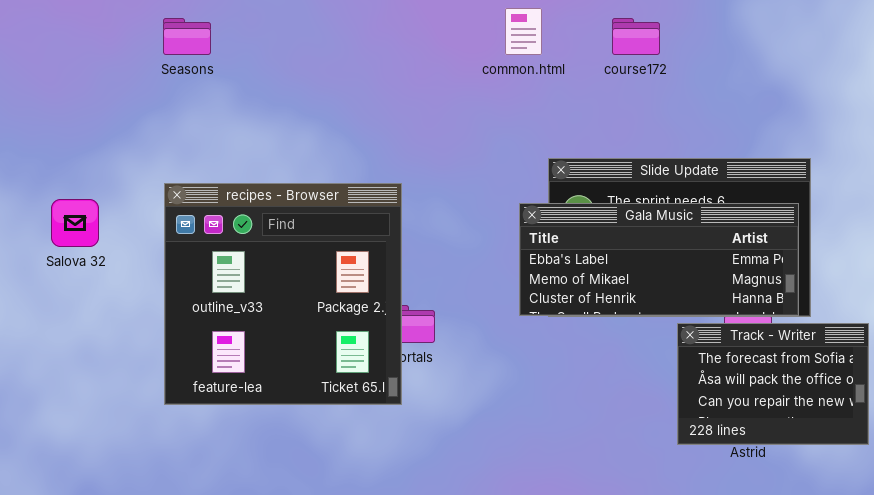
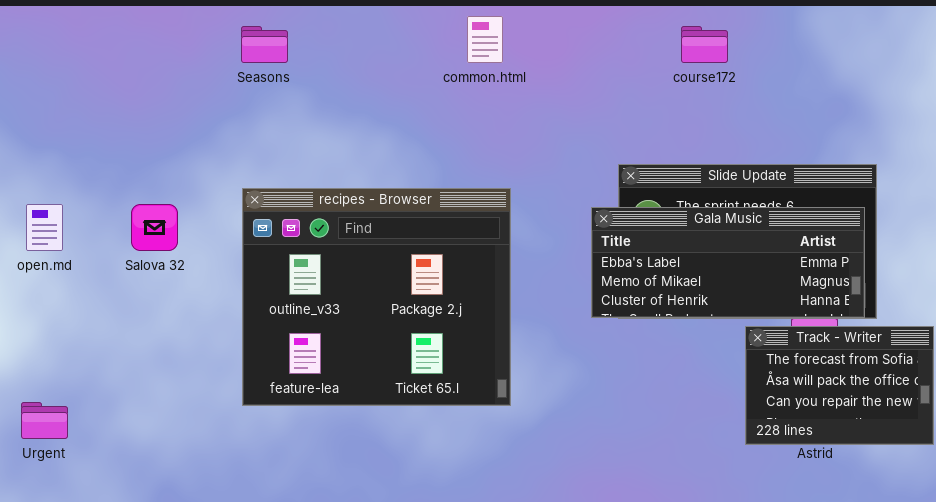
common.html: [505,8,542,55] -> [467,16,503,63], moved
recipes - Browser: [164,183,402,405] -> [242,188,511,406], resized

